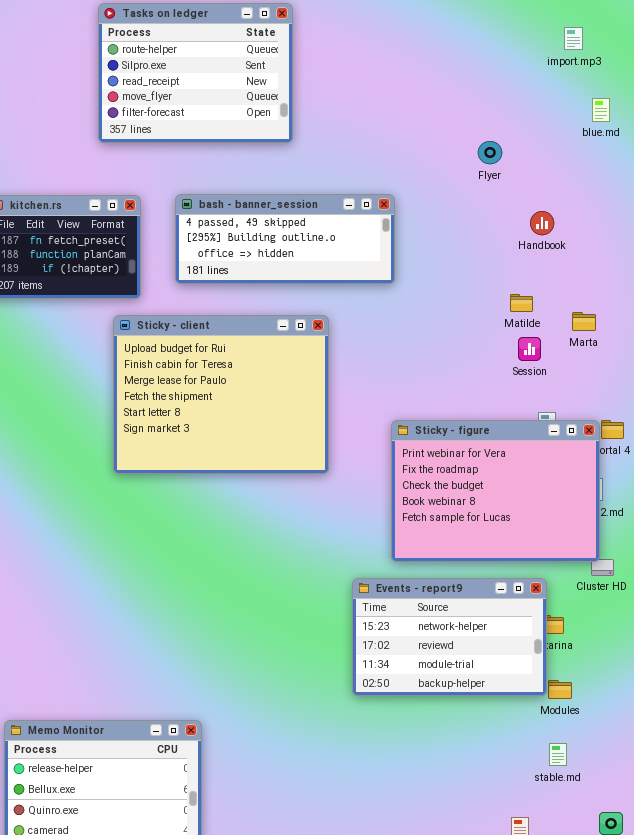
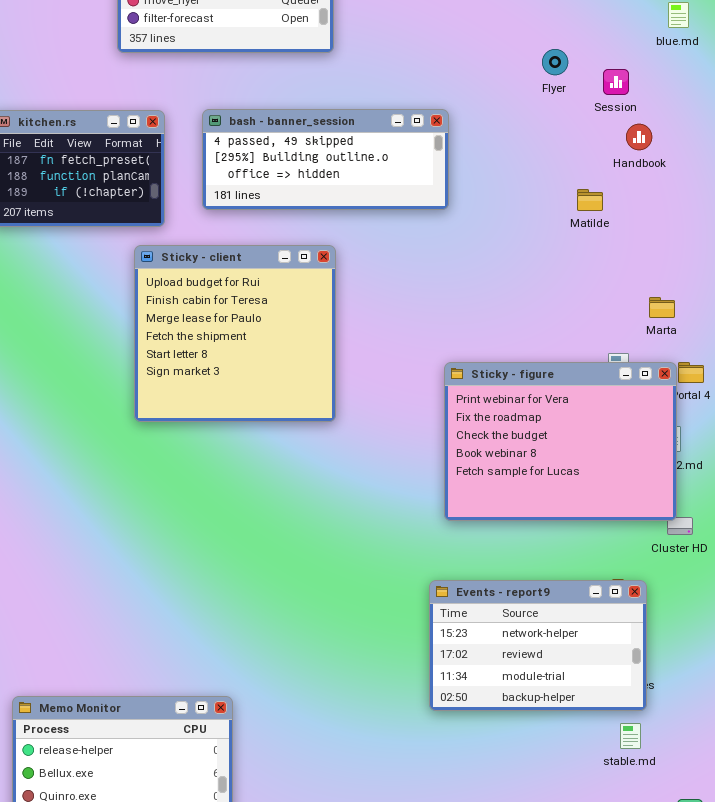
Handbook: [530,211,554,235] -> [626,124,652,150], moved
Matilde: [510,294,533,312] -> [577,189,603,211], moved
Marta: [572,312,596,331] -> [649,297,675,318], moved
Sticky - client: [113,315,329,474] -> [134,245,336,422], resized
Session: [518,337,541,361] -> [603,69,629,95], moved
Events - report9: [352,578,547,696] -> [429,580,647,711], moved

